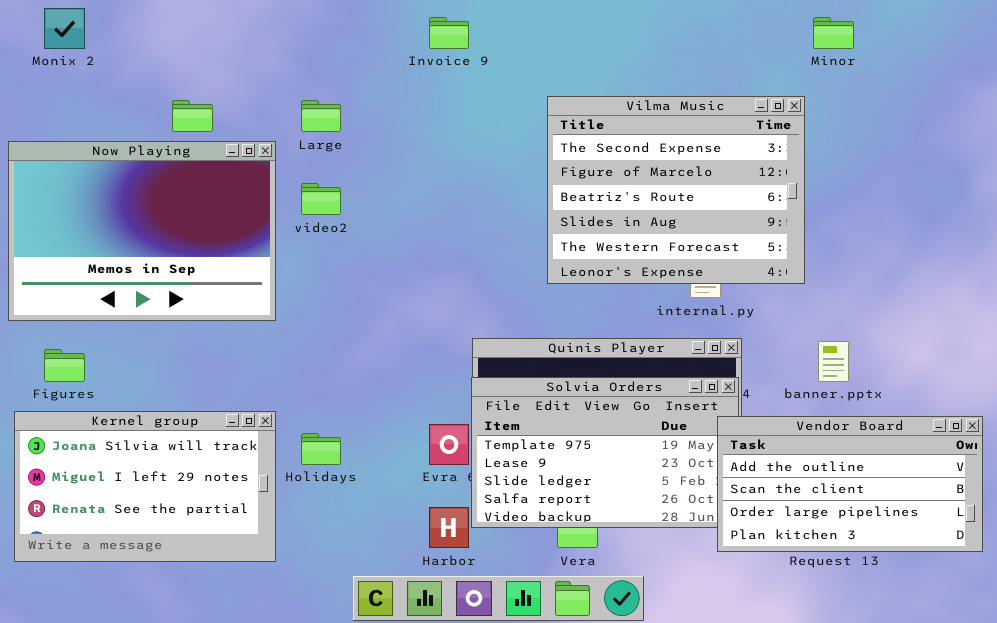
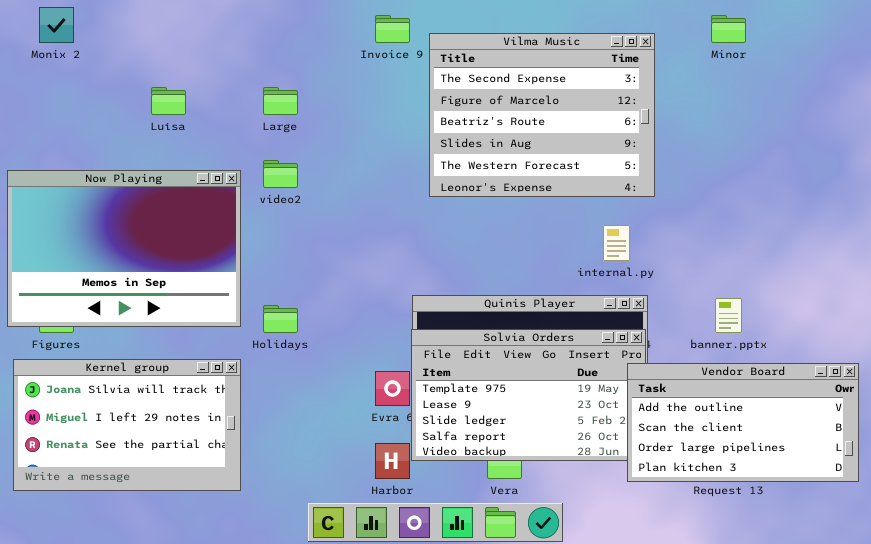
Vilma Music: [547,96,805,284] -> [429,33,655,197], moved
Now Playing: [8,141,276,321] -> [7,170,241,327], moved
Holidays: [301,433,341,465] -> [263,305,298,333], moved

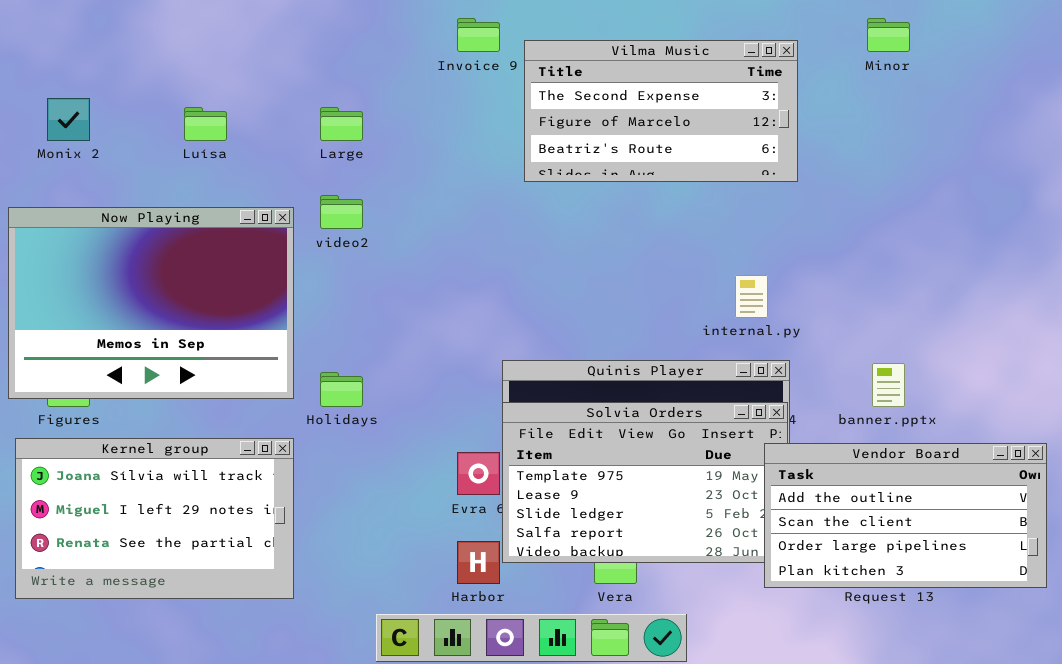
Monix 2: [39,7,74,43] -> [47,98,90,141], moved
Vilma Music: [429,33,655,197] -> [524,40,798,182], resized

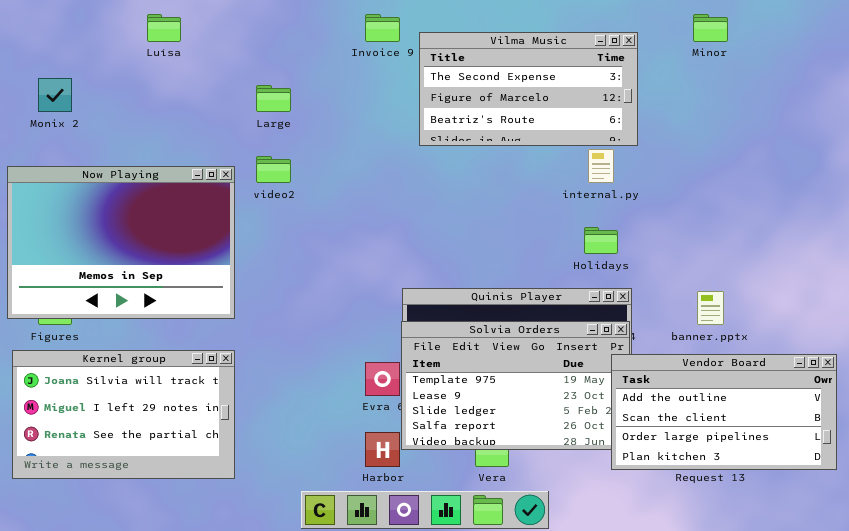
Luísa: [184,107,227,141] -> [147,14,181,42], moved
internal.py: [735,275,768,318] -> [588,149,614,183], moved
Holidays: [320,372,363,407] -> [584,227,618,254], moved

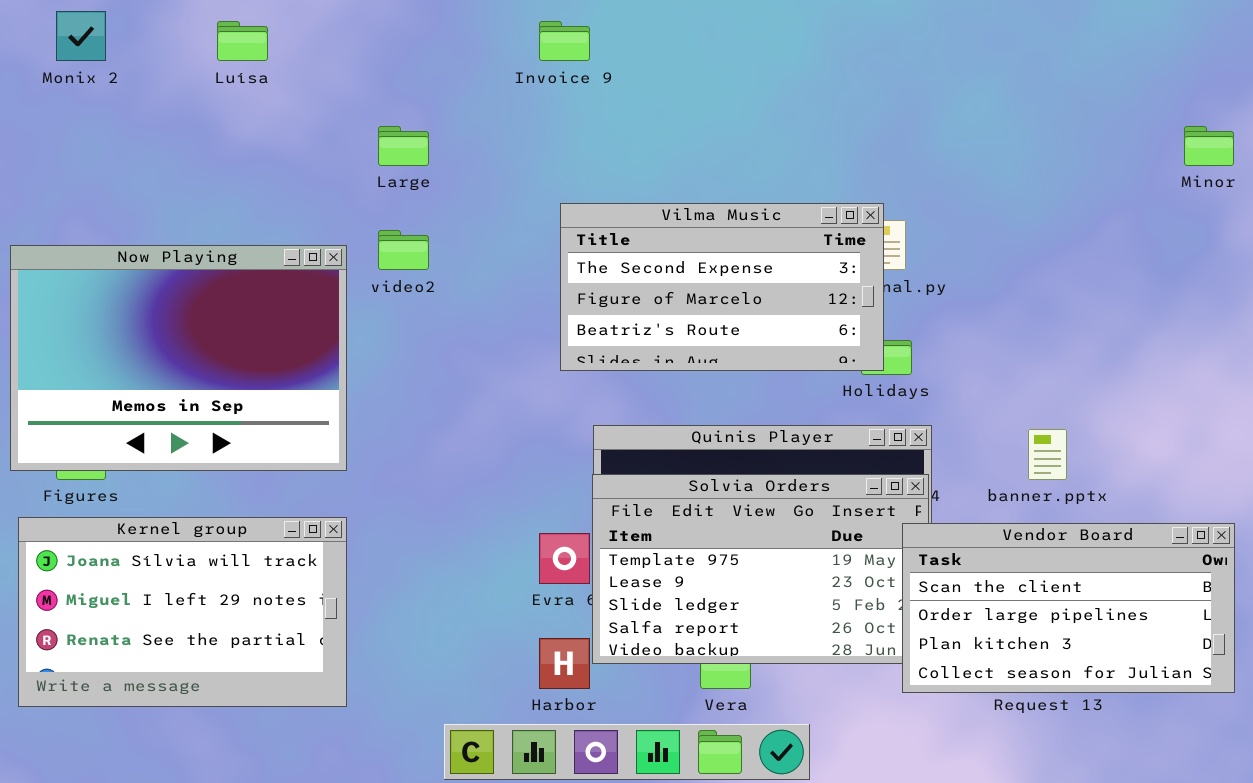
Minor: [693,14,728,42] -> [1184,126,1234,166], moved
Vilma Music: [419,32,638,146] -> [560,203,884,371], moved
Monix 2: [38,78,72,112] -> [56,11,106,61], moved
Vendor Board: [611,354,837,470] -> [902,523,1235,693], scrolled down 1 row

